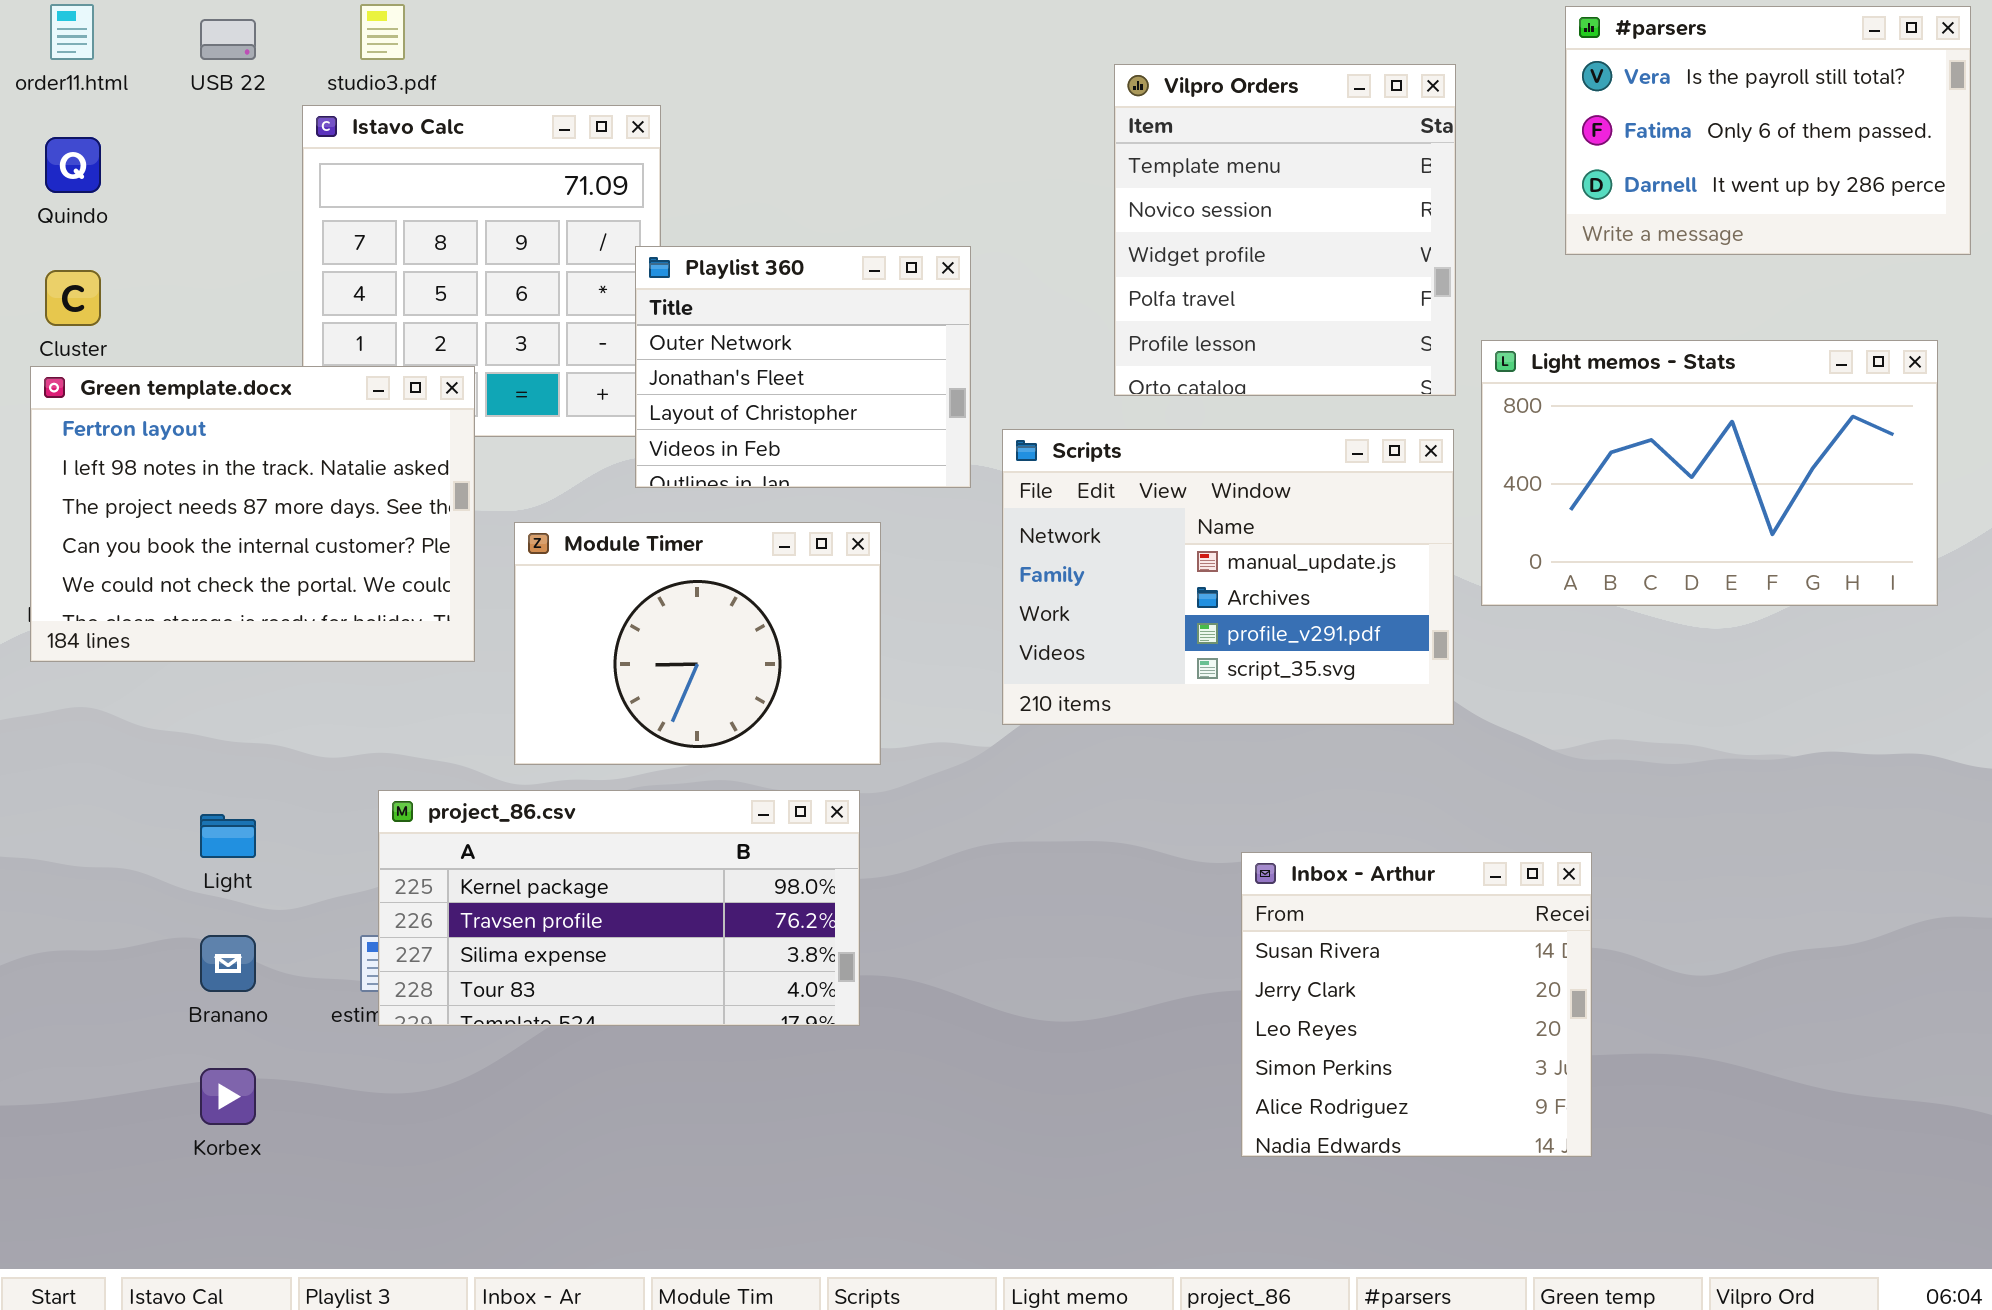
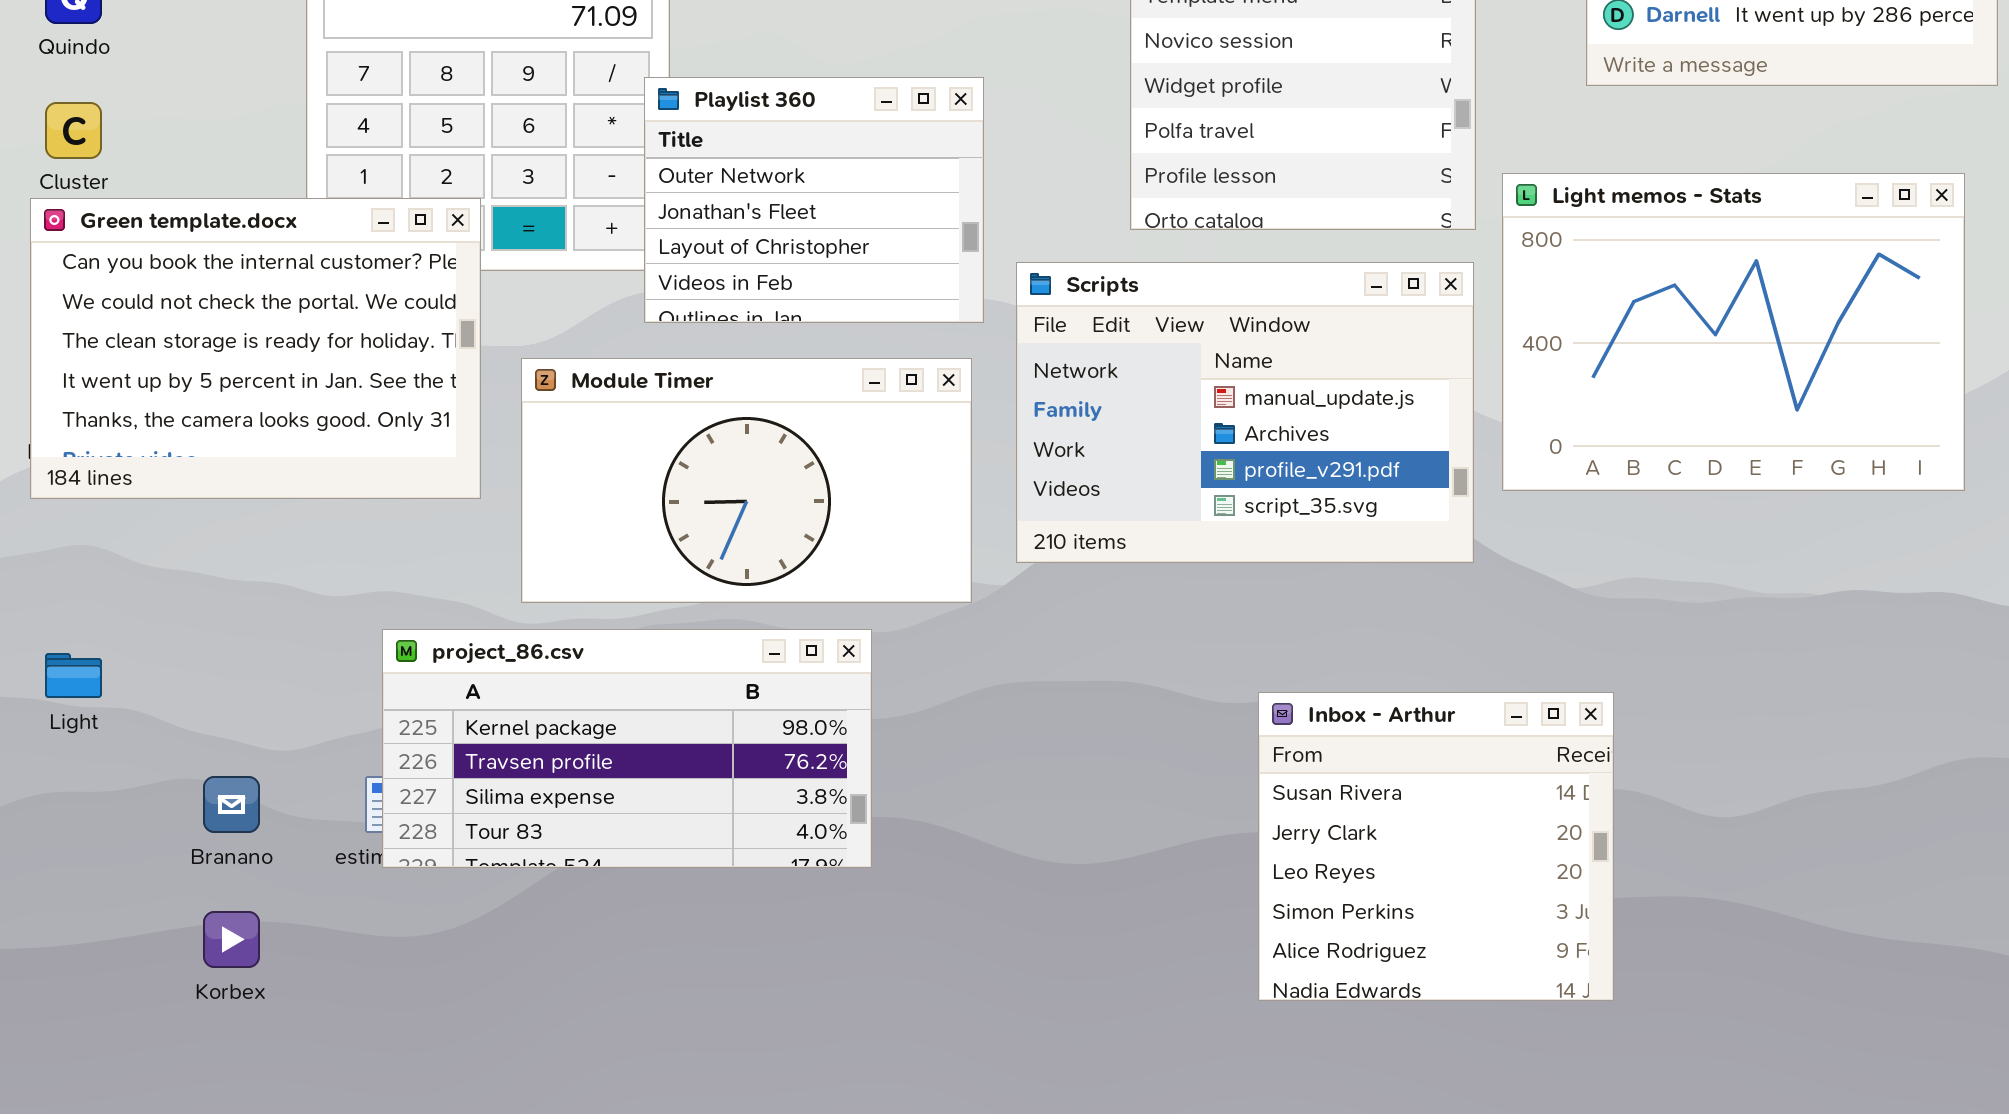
Light memos - Stats: [1481,340,1938,606] -> [1502,173,1965,491], resized
Green template.docx: [30,366,475,662] -> [30,198,481,499], scrolled down 3 rows
Module Timer: [514,522,881,765] -> [521,358,972,603], resized
Light: [200,814,256,858] -> [45,653,102,698], moved

